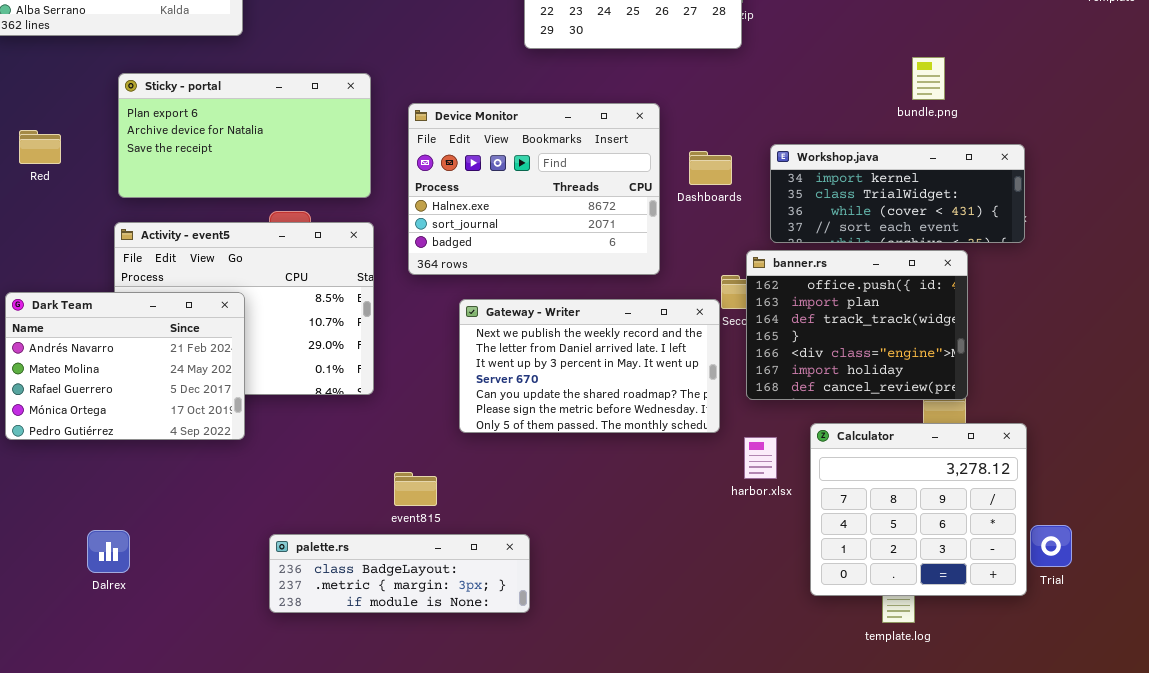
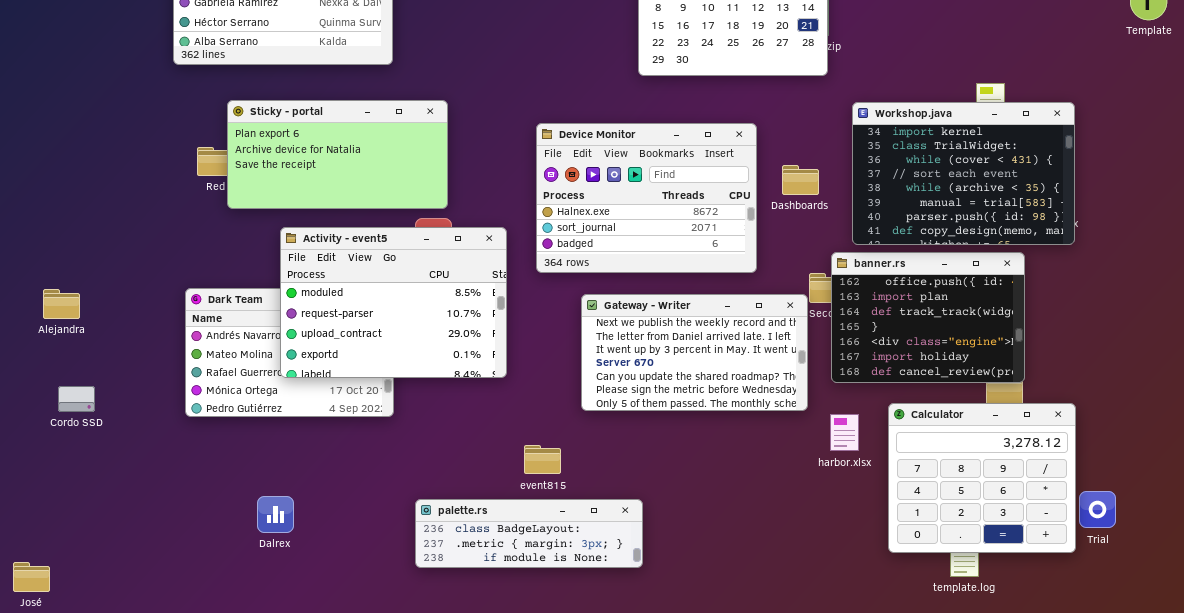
Sticky - portal: [118,73,371,198] -> [227,100,448,209], moved
Workshop.java: [770,144,1025,243] -> [852,102,1075,245], resized
Activity - event5: [114,222,374,395] -> [280,227,507,378], raised

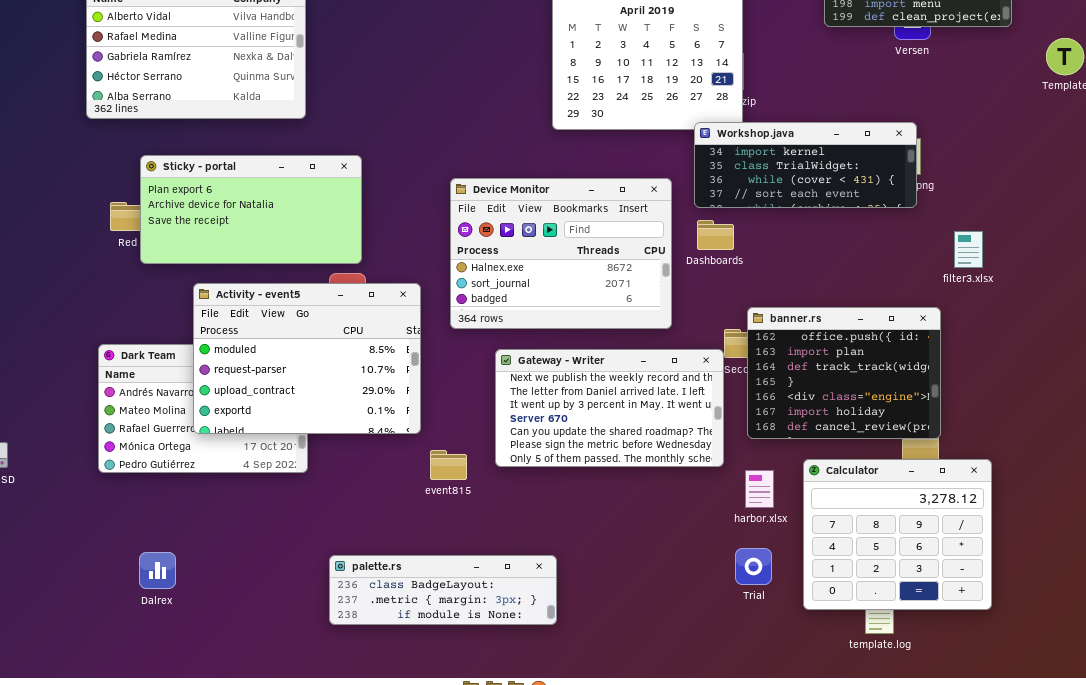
Workshop.java: [852,102,1075,245] -> [694,122,917,208], moved, resized
event815: [524,445,561,474] -> [430,450,467,480], moved
Trial: [1079,491,1116,528] -> [735,548,772,585], moved
Dalrex: [257,496,294,533] -> [139,552,176,589], moved

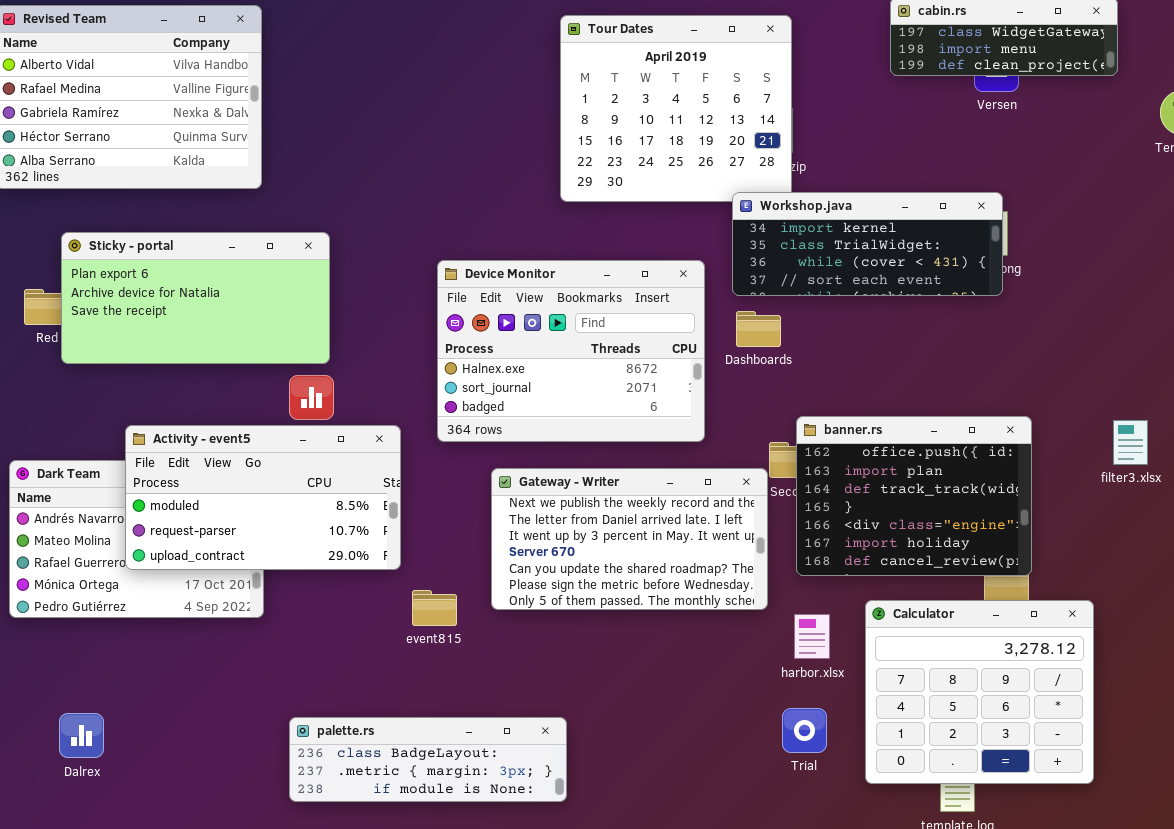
filter3.xlsx: [954,231,983,268] -> [1113,420,1148,465], moved
Activity - event5: [193,283,421,434] -> [125,425,401,570], resized

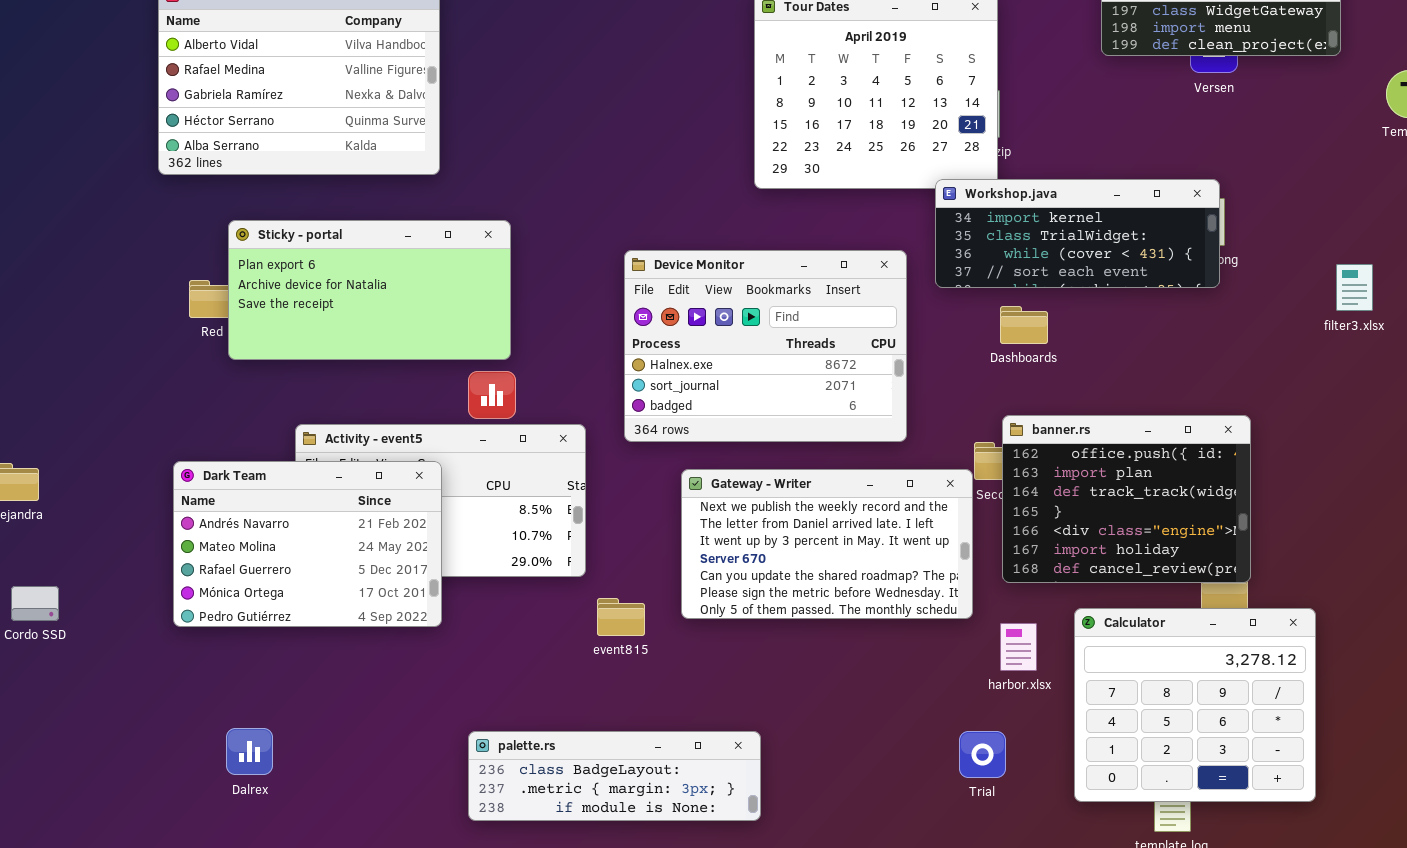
Dashboards: [736,311,781,347] -> [1000,306,1048,344], moved
filter3.xlsx: [1113,420,1148,465] -> [1336,264,1373,311], moved
Dark Team: [9,460,264,618] -> [173,461,442,627], raised
Trial: [782,708,827,753] -> [959,731,1006,778], moved

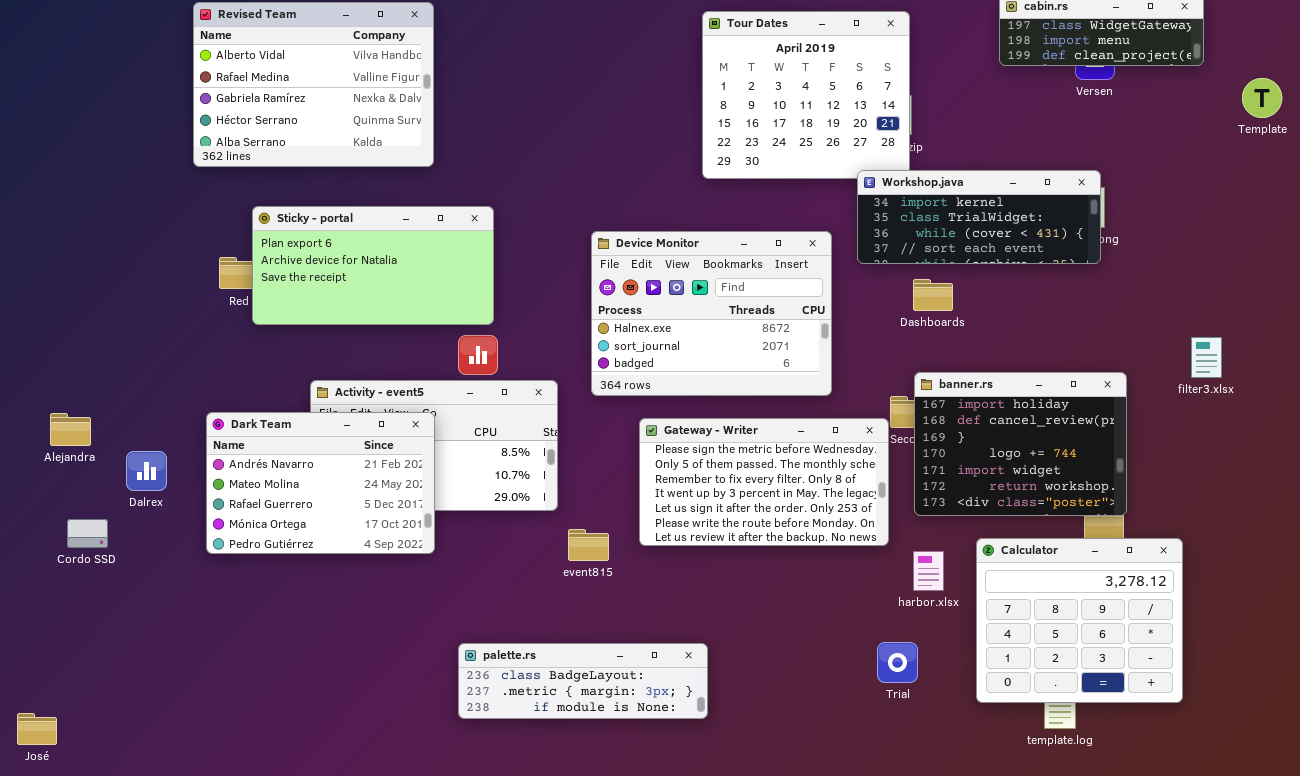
filter3.xlsx: [1336,264,1373,311] -> [1191,337,1222,378], moved
banner.rs: [1002,415,1251,583] -> [914,372,1127,516], scrolled down 5 rows
Gateway - Writer: [681,469,973,619] -> [639,418,889,546], scrolled down 5 rows
Dalrex: [226,728,273,775] -> [126,451,167,491], moved

